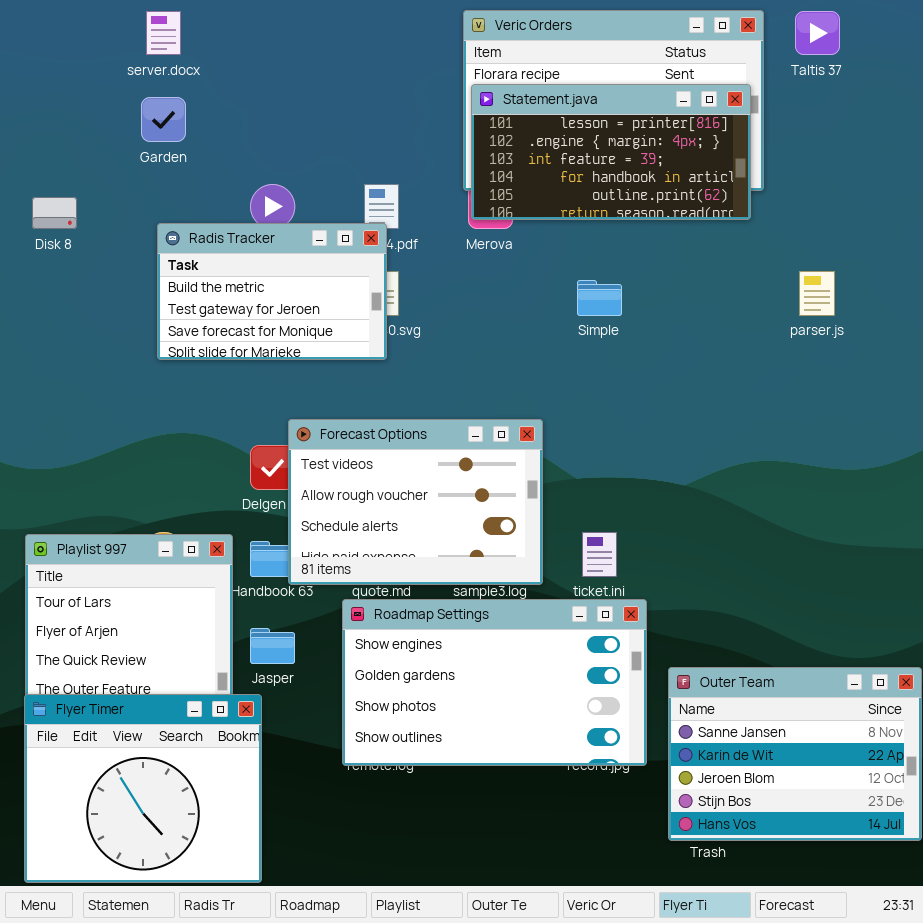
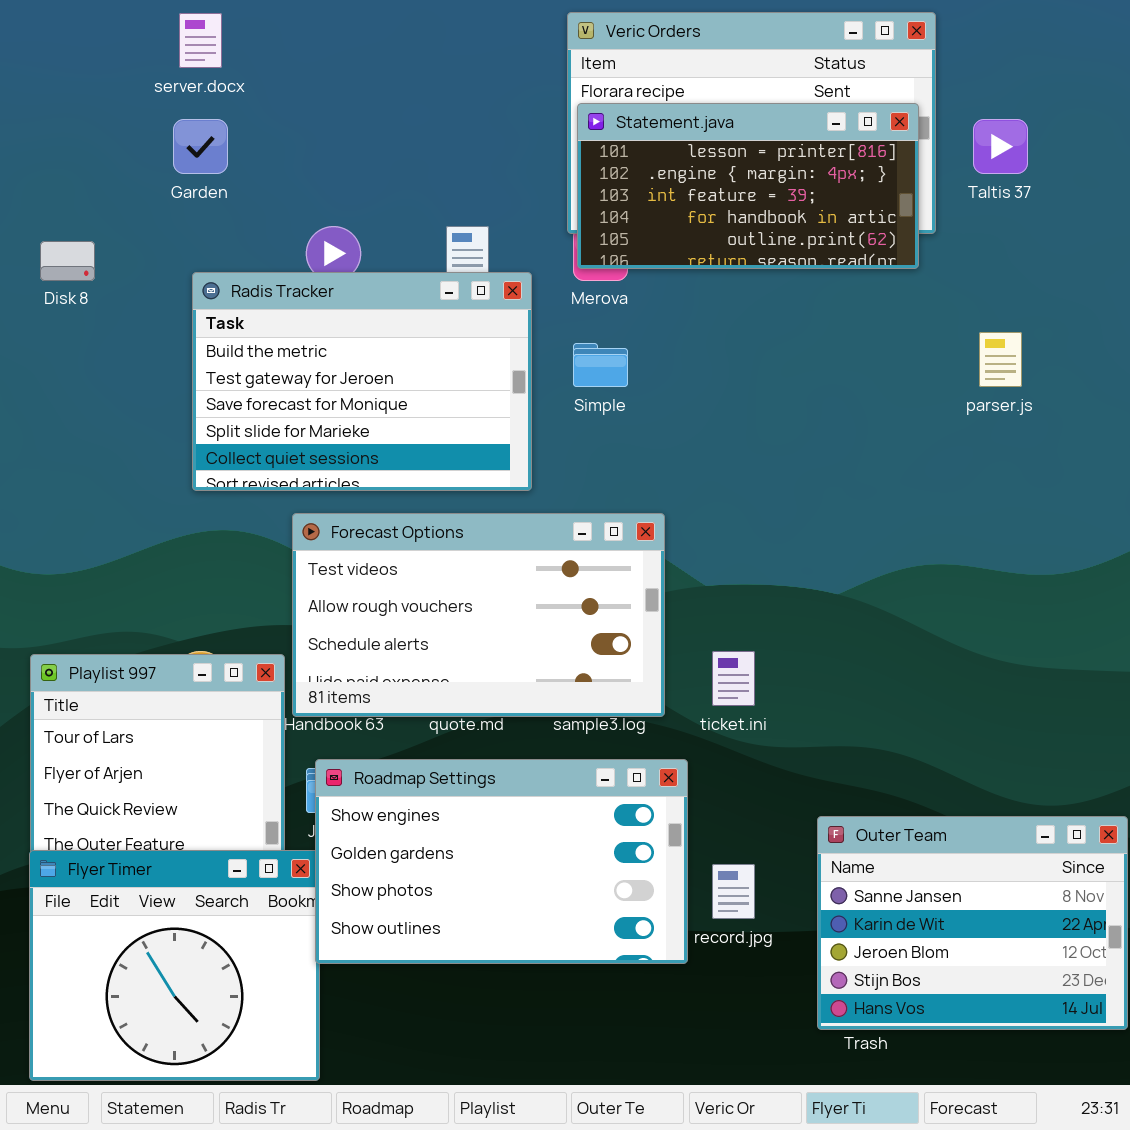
Taltis 37: [795,11,840,55] -> [973,119,1028,174], moved
Radis Tracker: [157,223,387,360] -> [192,272,532,491], resized
Simple: [577,280,622,316] -> [573,343,628,387], moved
Forecast Options: [288,419,543,585] -> [292,513,665,717], resized
Roadmap Settings: [342,599,647,766] -> [315,759,688,964], moved

